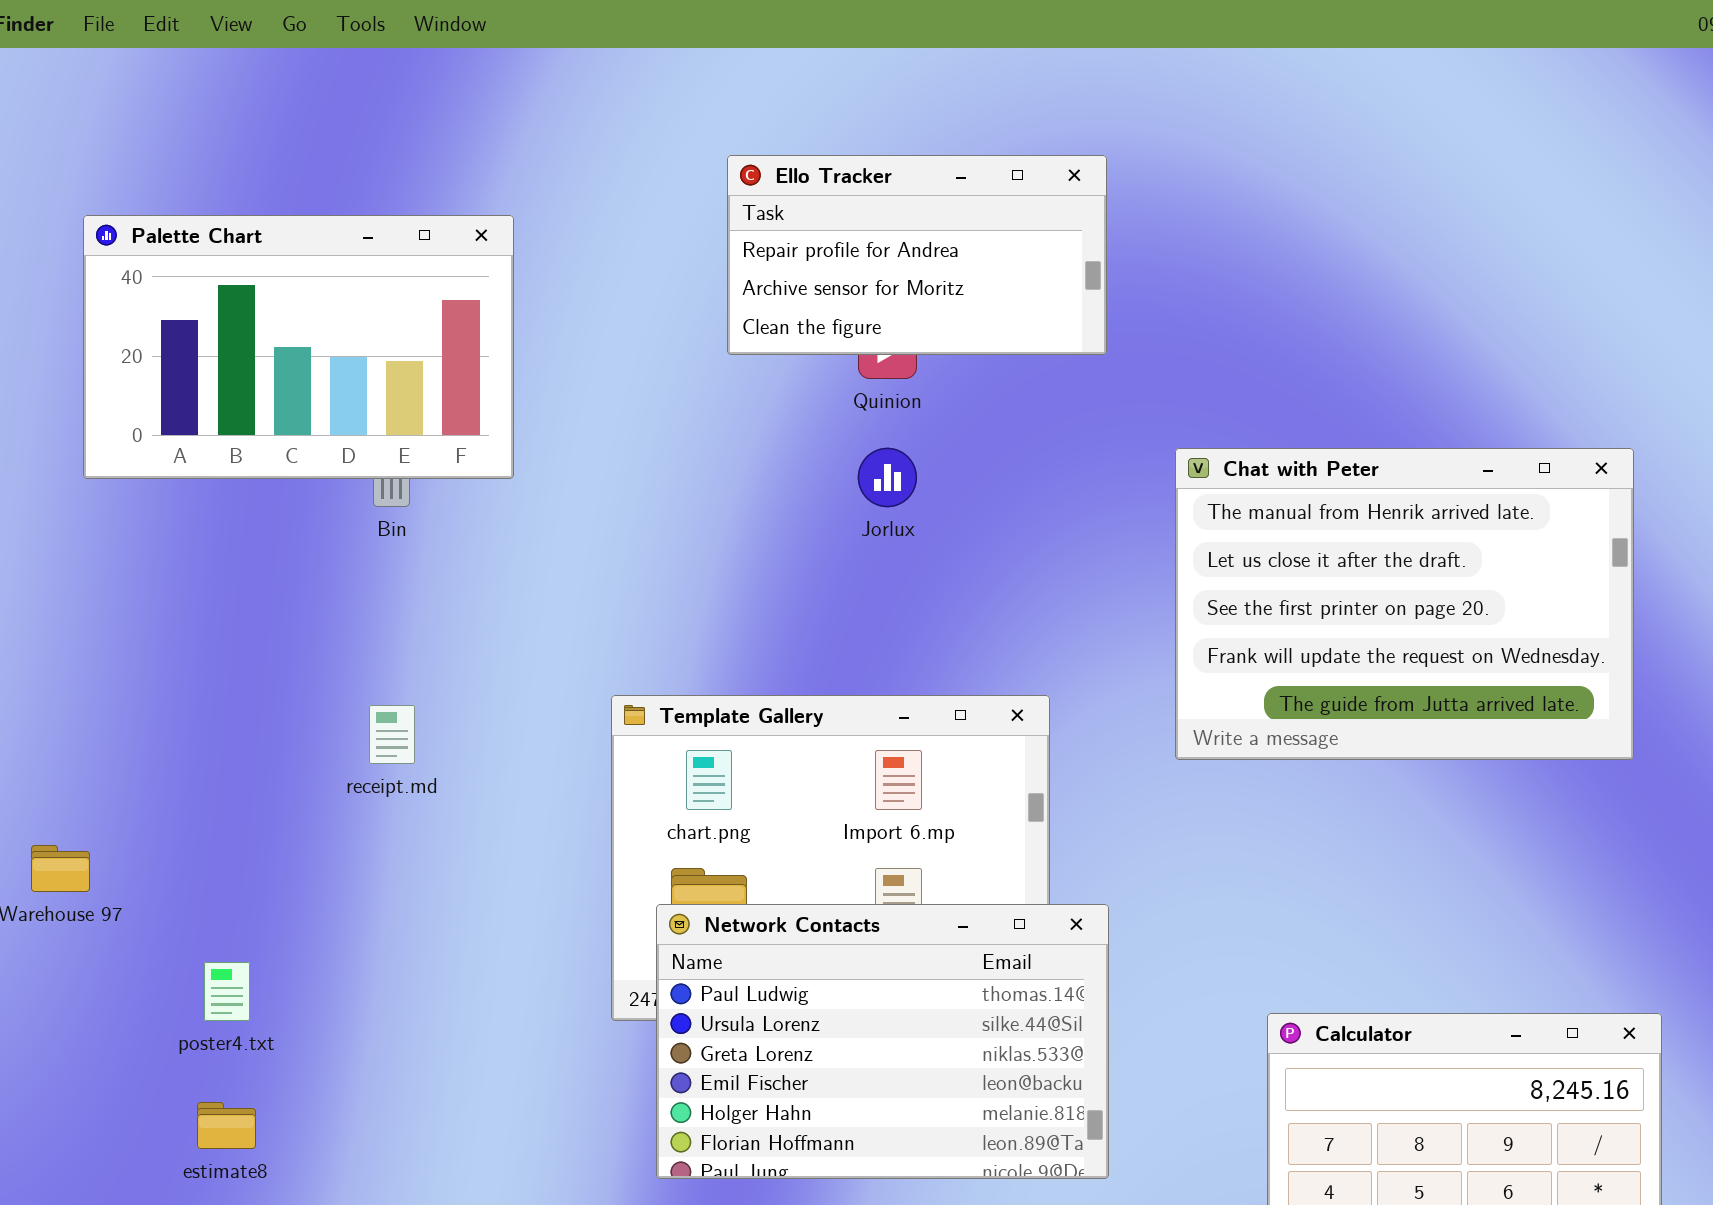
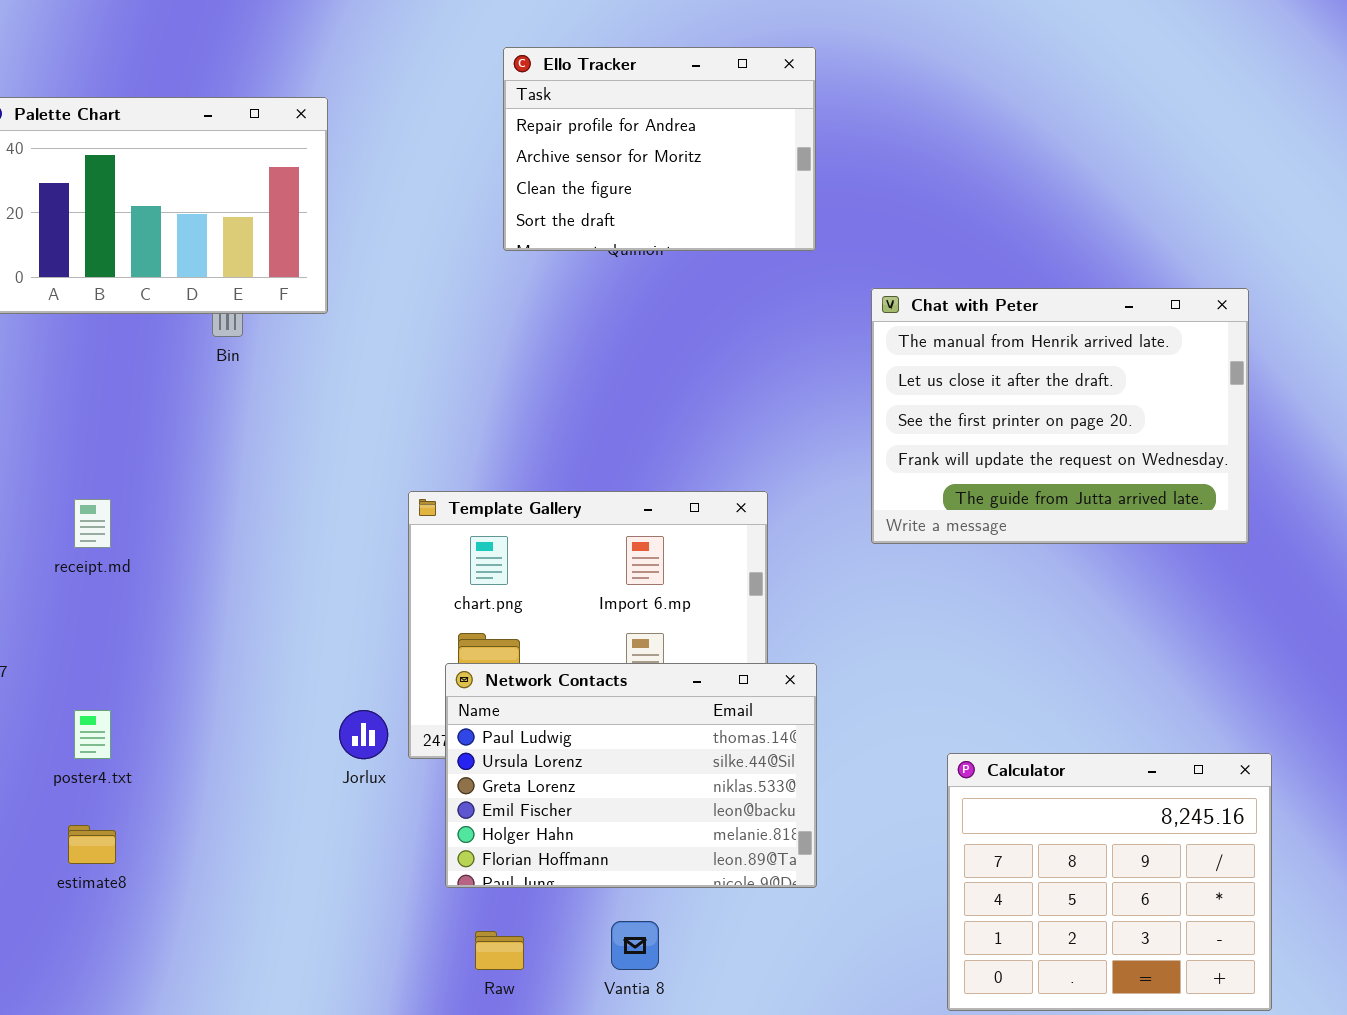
Ello Tracker: [727,155,1107,355] -> [503,47,816,251], resized
Jorlux: [858,448,917,507] -> [339,710,388,759], moved
receipt.md: [369,705,415,764] -> [74,499,111,548], moved

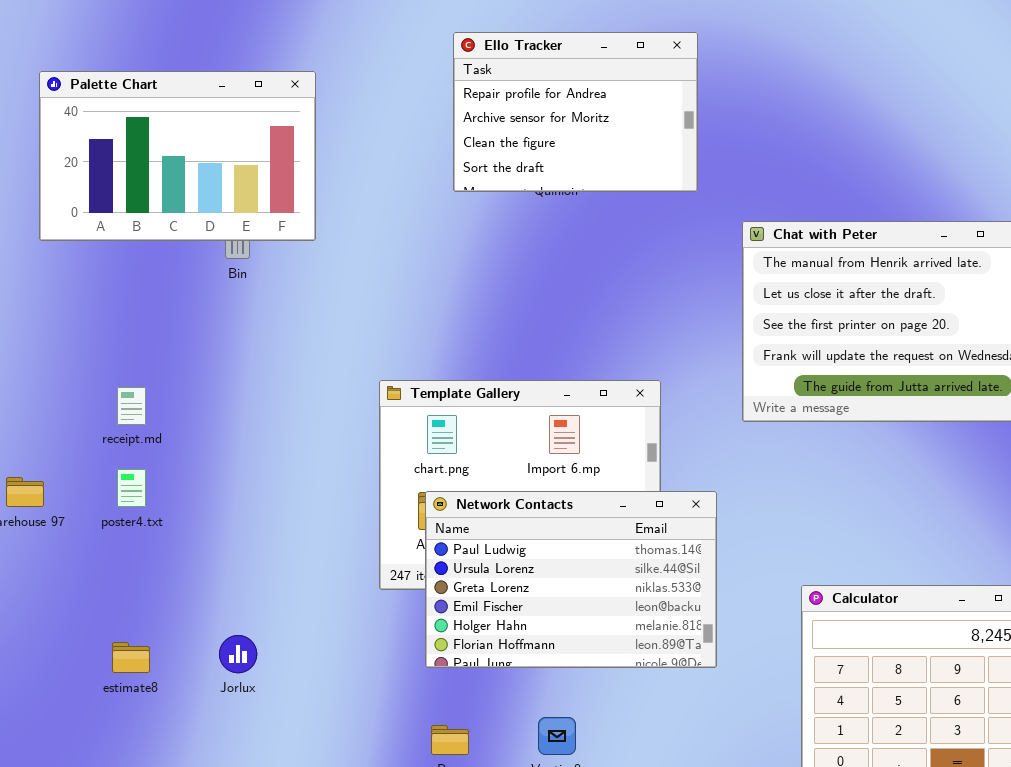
Network Contacts: [445,663,817,888] -> [425,491,717,668], moved
poster4.txt: [74,710,111,759] -> [117,469,146,507], moved
Jorlux: [339,710,388,759] -> [219,635,257,673], moved

